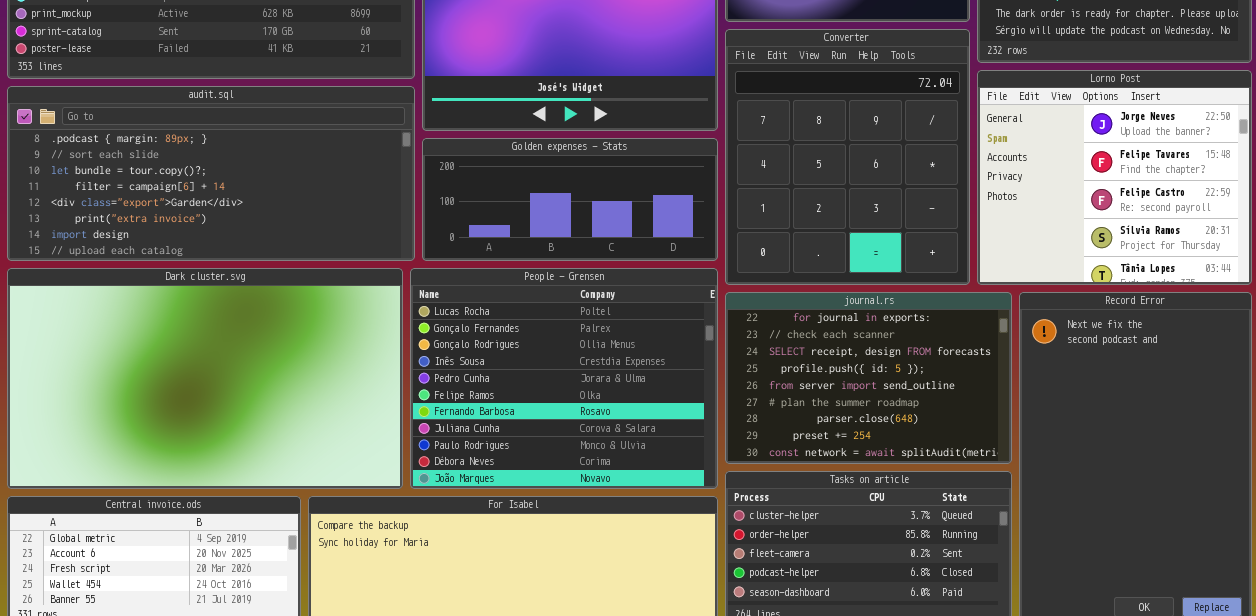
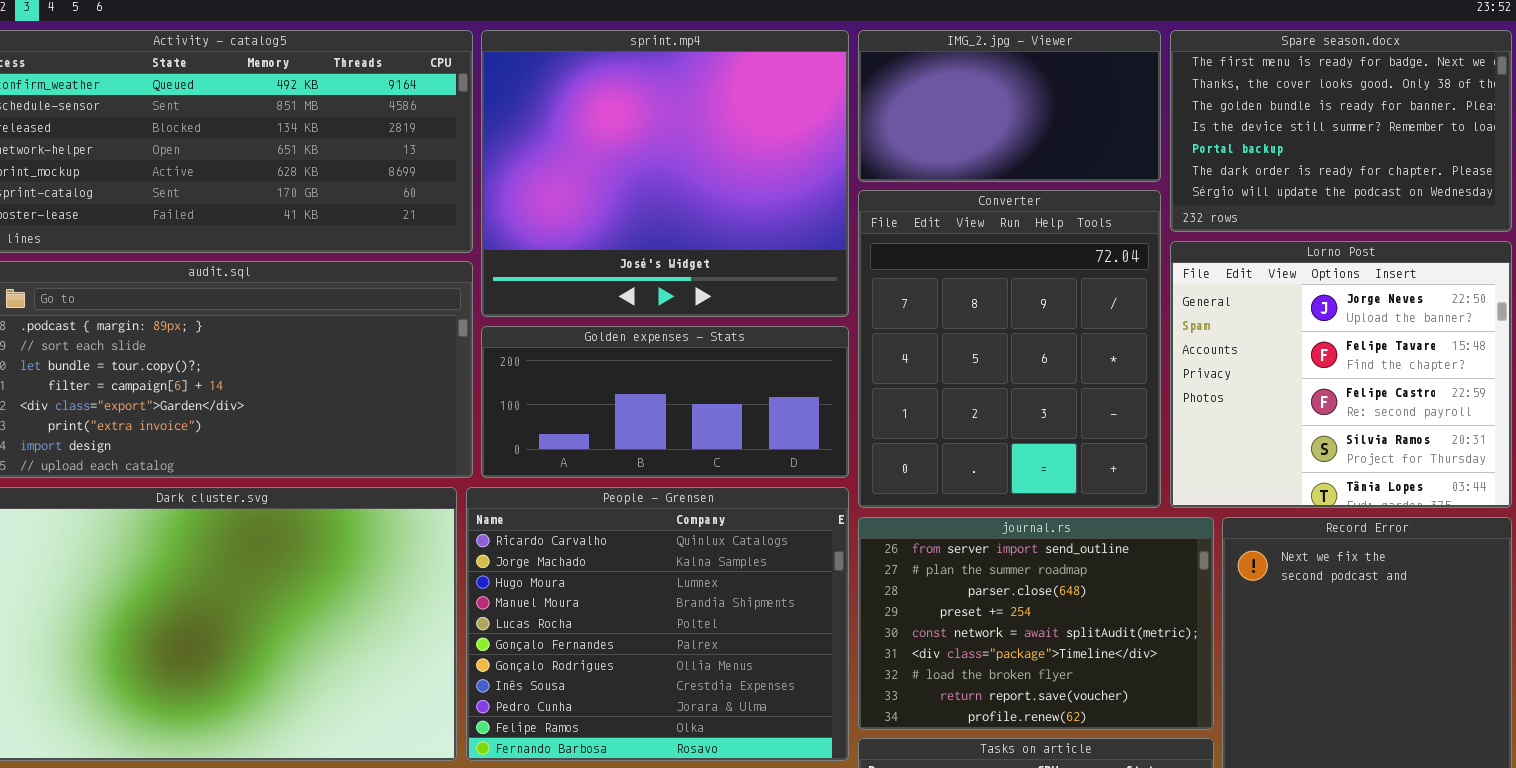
People - Grensen: [410,268,718,489] -> [466,487,849,761], scrolled up 4 rows
journal.rs: [725,292,1012,464] -> [858,517,1214,730], scrolled down 4 rows

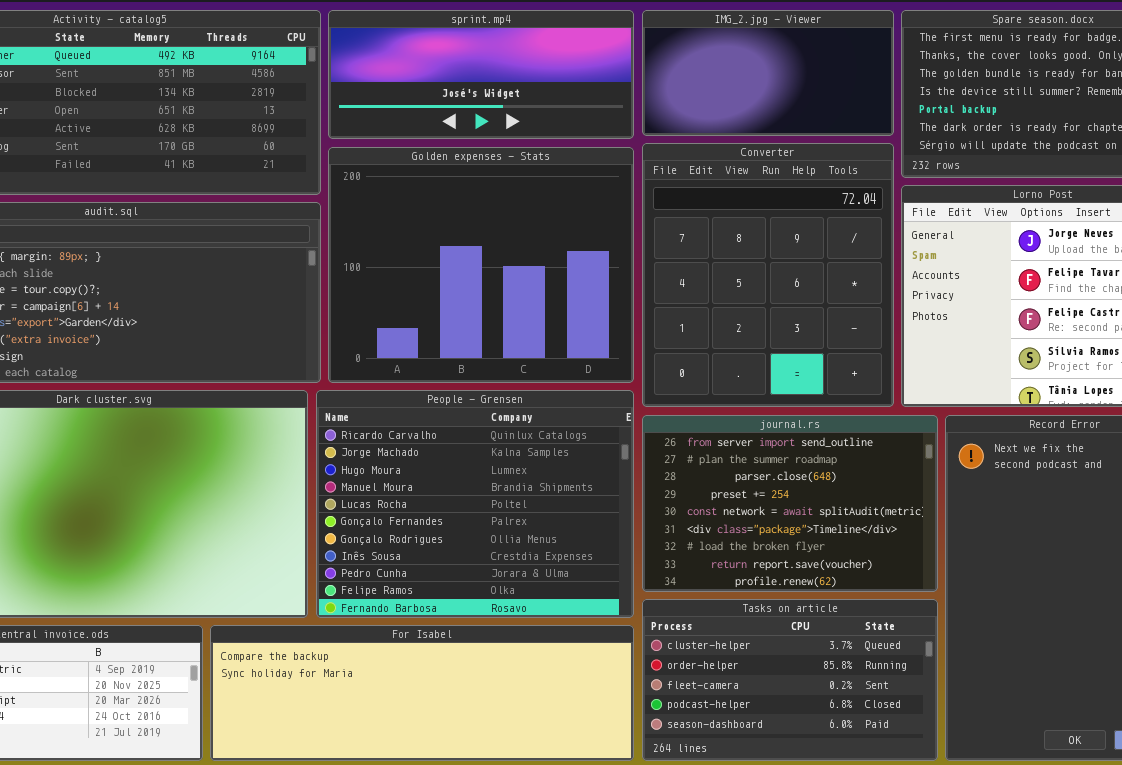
sprint.mp4: [481,30,849,317] -> [328,10,634,139], resized
Golden expenses - Stats: [481,326,849,478] -> [328,147,634,383], resized

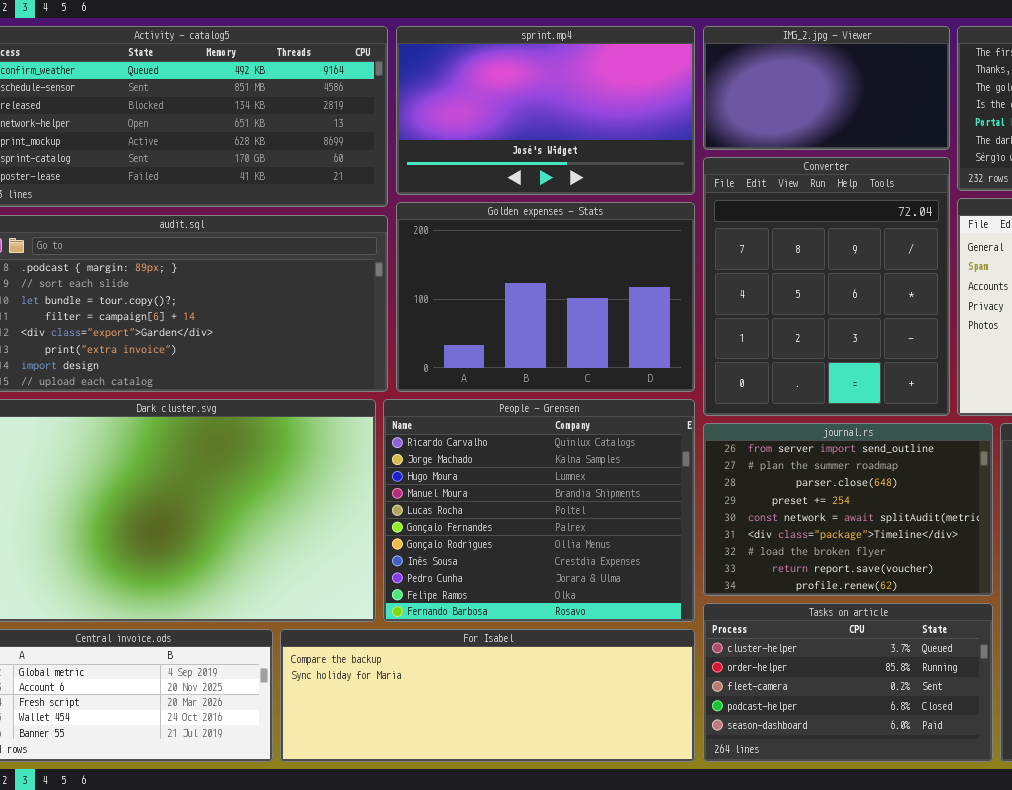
sprint.mp4: [328,10,634,139] -> [396,26,695,195], resized
Golden expenses - Stats: [328,147,634,383] -> [396,202,695,392], resized

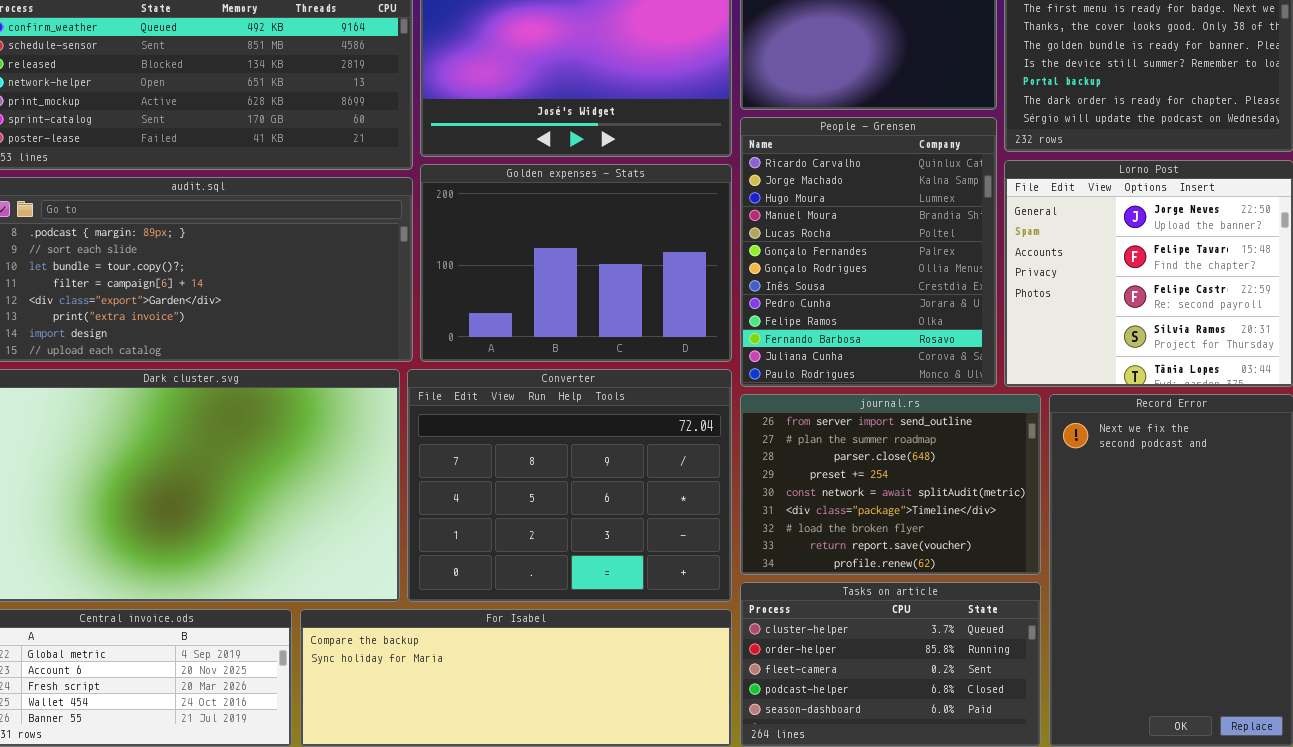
Converter: [703,157,950,416] -> [407,369,732,602], moved, resized
People - Grensen: [383,399,695,622] -> [740,117,997,387], moved, resized

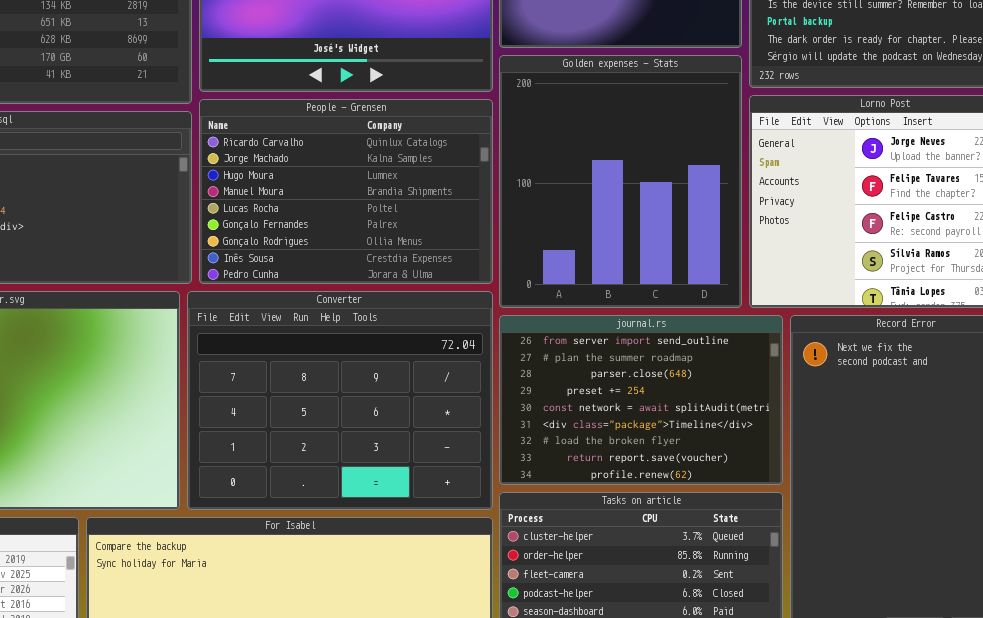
People - Grensen: [740,117,997,387] -> [199,99,493,284], moved, resized
Golden expenses - Stats: [420,164,732,362] -> [499,55,742,308], moved, resized

